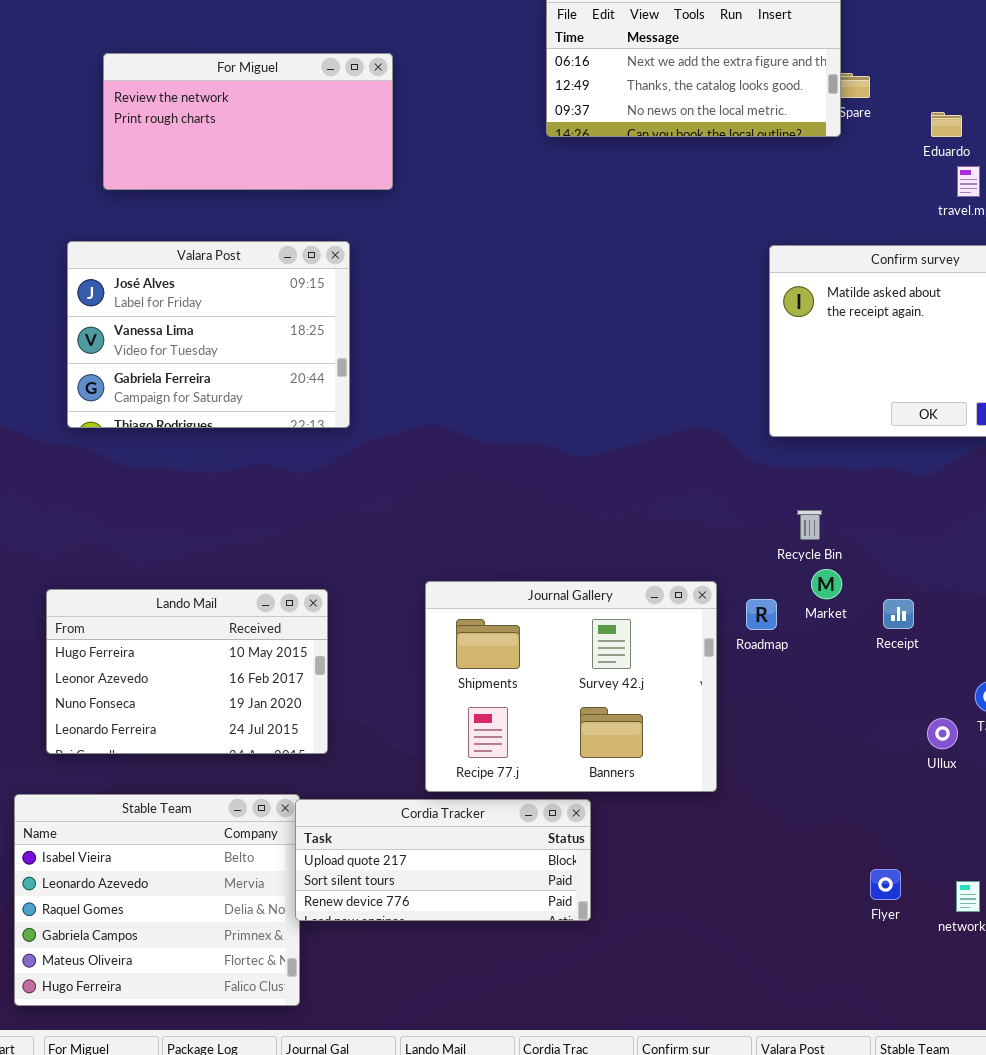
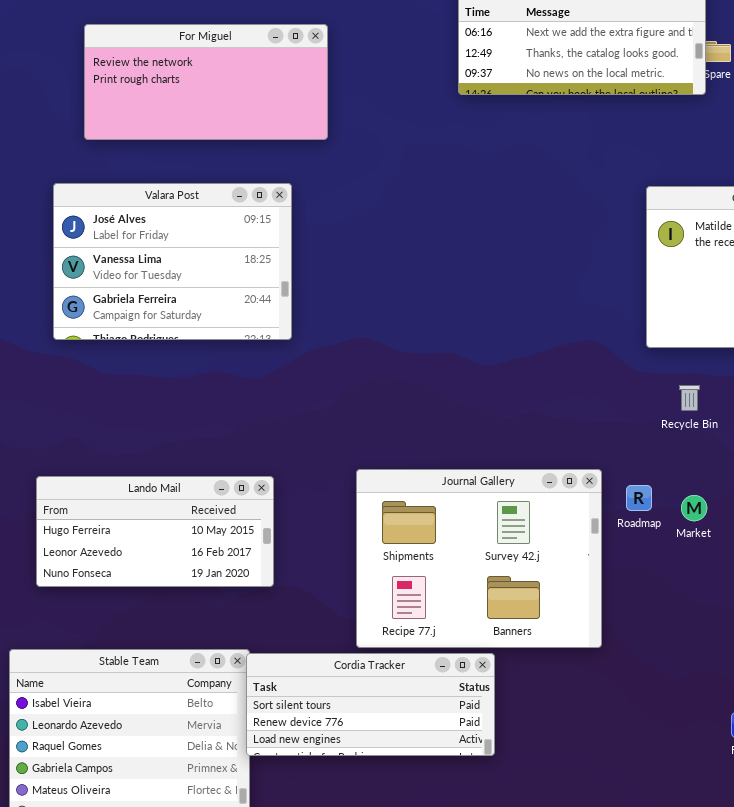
Recycle Bin: [797,510,822,540] -> [679,385,700,411], moved
Market: [811,569,842,599] -> [681,495,707,521], moved
Lando Mail: [46,589,328,754] -> [36,476,274,587], resized
Cordia Tracker: [295,799,591,921] -> [246,653,495,756], scrolled down 1 row

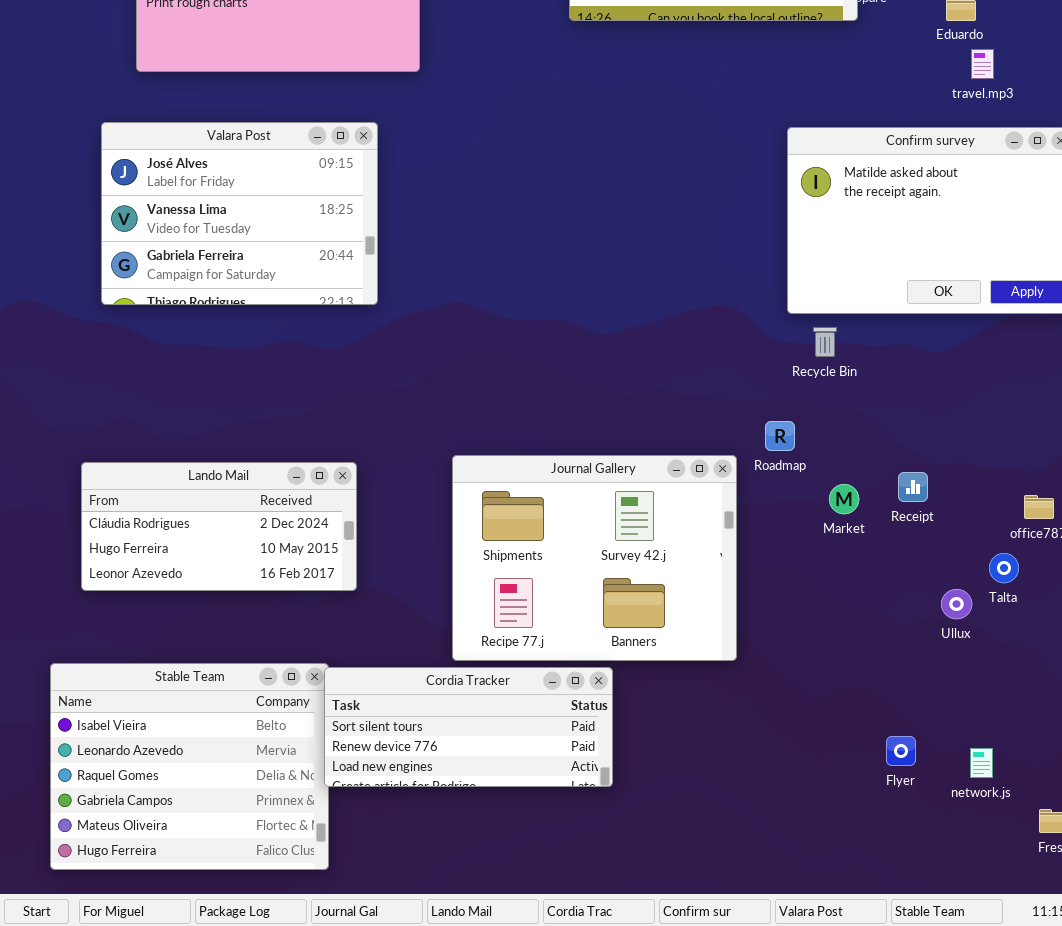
Recycle Bin: [679,385,700,411] -> [813,327,837,357], moved
Lando Mail: [36,476,274,587] -> [81,462,357,591], scrolled up 1 row
Roadmap: [626,485,652,511] -> [765,421,795,451], moved

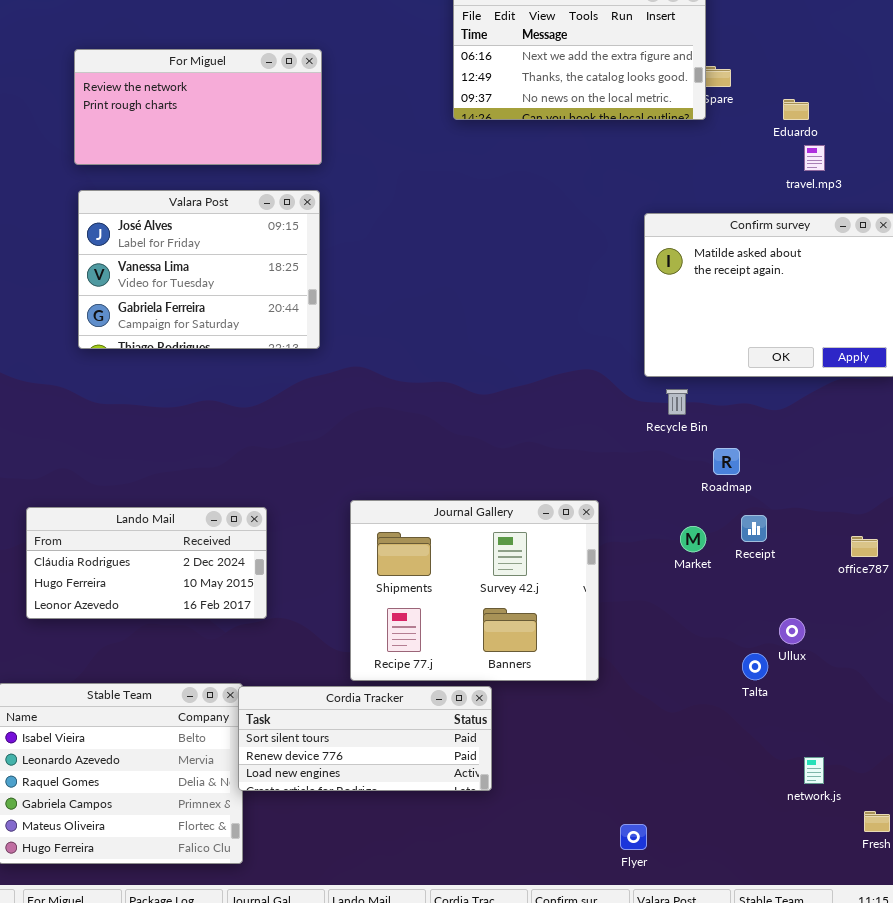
Valara Post: [101,122,378,305] -> [78,190,320,349], moved
Roadmap: [765,421,795,451] -> [713,448,740,475], moved
Talta: [989,553,1019,583] -> [742,653,768,680], moved
Flyer: [886,736,916,766] -> [620,824,647,850], moved

